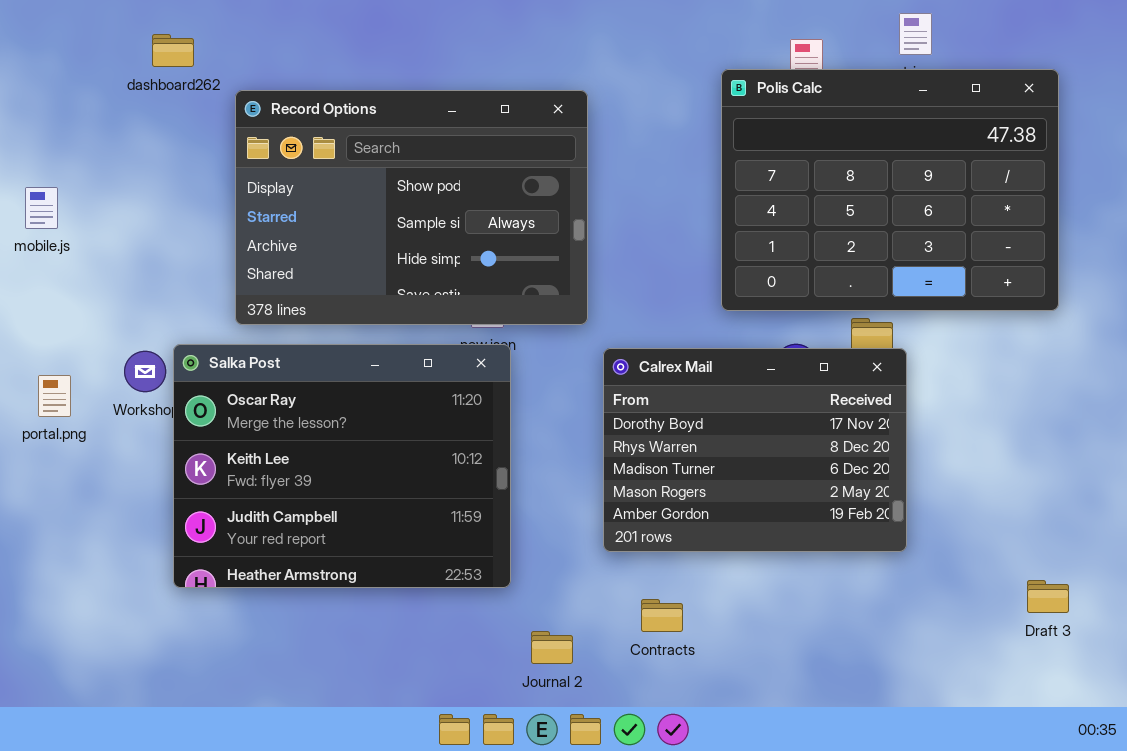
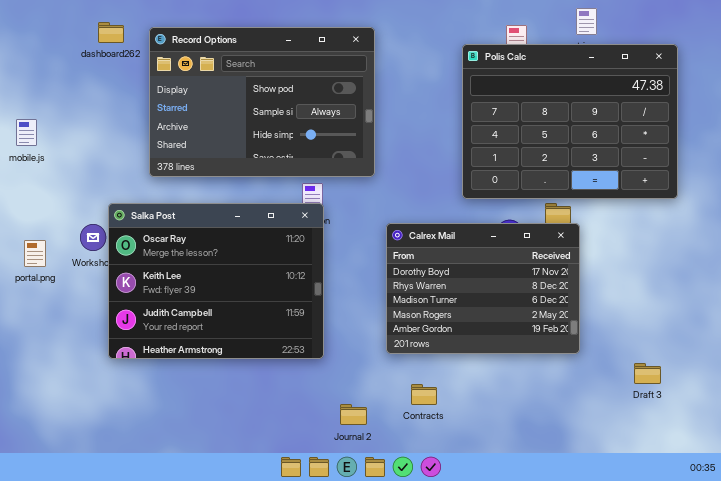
Record Options: [235,90,588,325] -> [149,27,375,177], moved
Salka Post: [173,344,511,588] -> [108,203,324,359], moved
Draft 3: [1027,580,1069,613] -> [634,363,661,384], moved

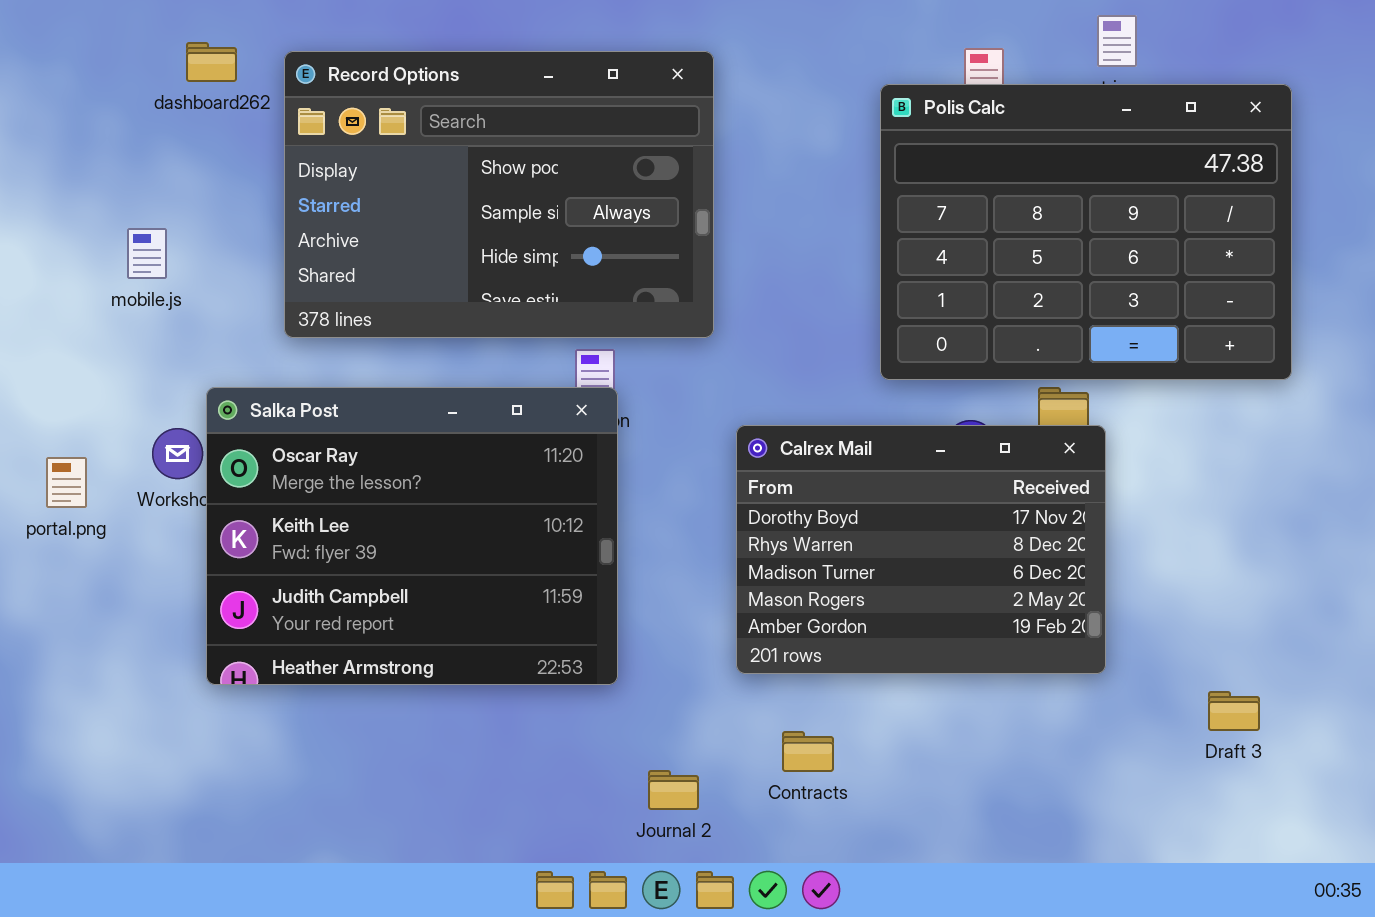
mobile.js: [16,119,37,146] -> [127,228,167,279], moved

